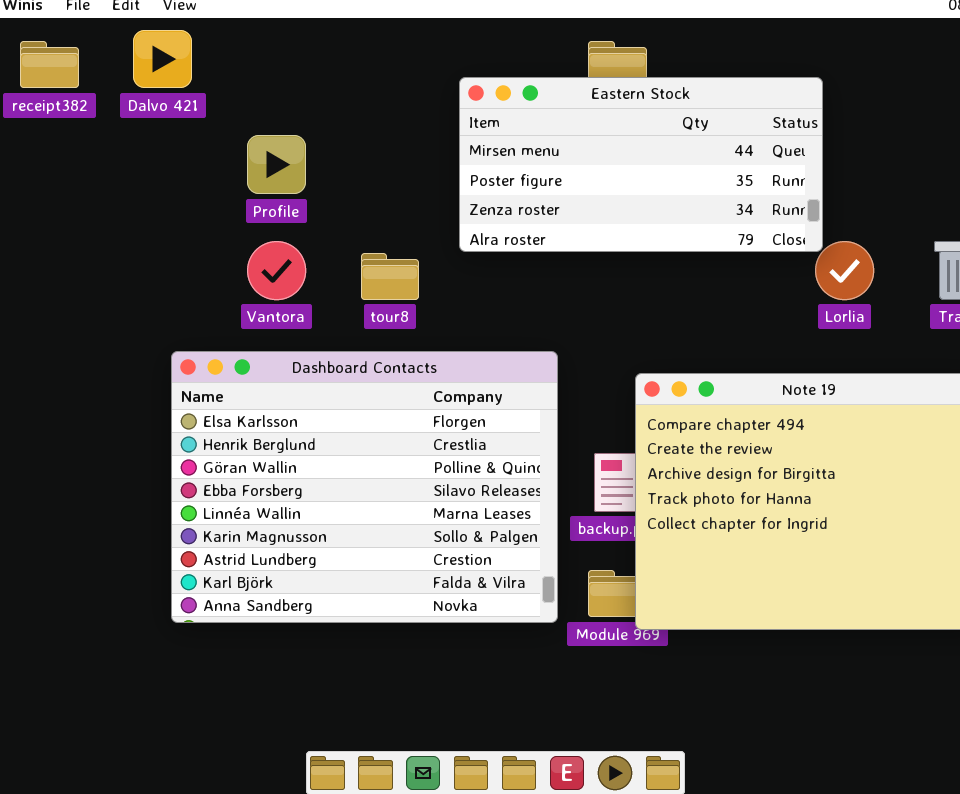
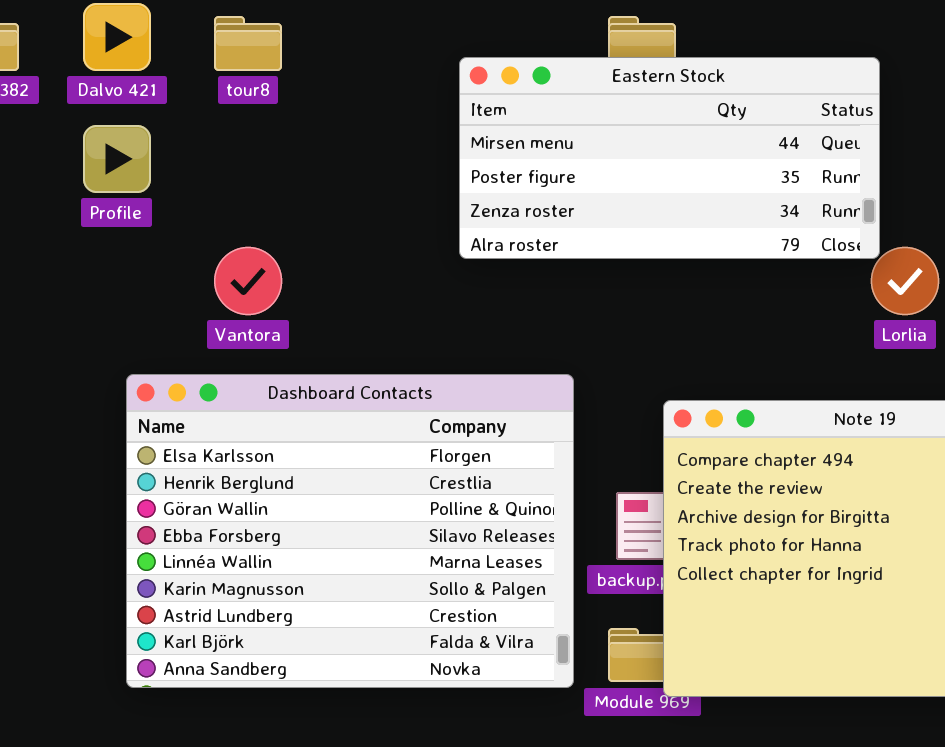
Profile: [247,135,306,194] -> [83,125,151,193], moved
tour8: [361,253,419,300] -> [214,16,282,71], moved

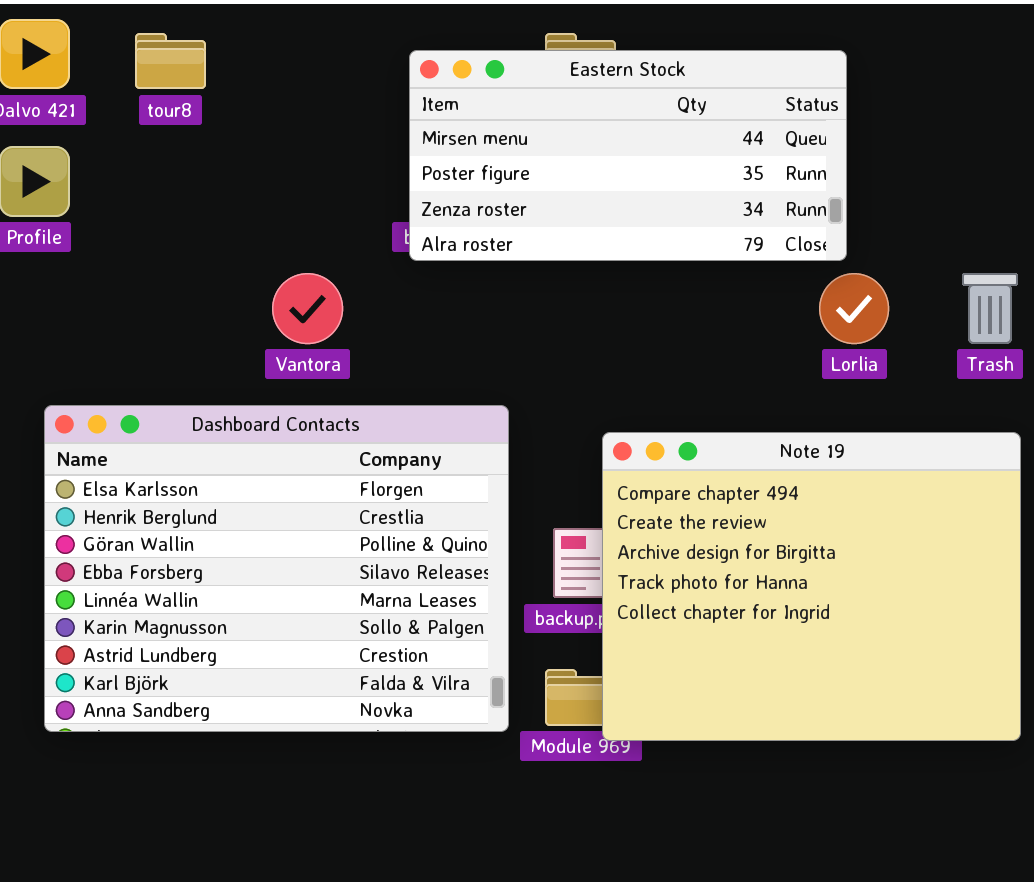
Eastern Stock: [459,57,880,259] -> [409,50,847,261], moved
Vantora: [214,247,282,315] -> [272,273,343,344], moved

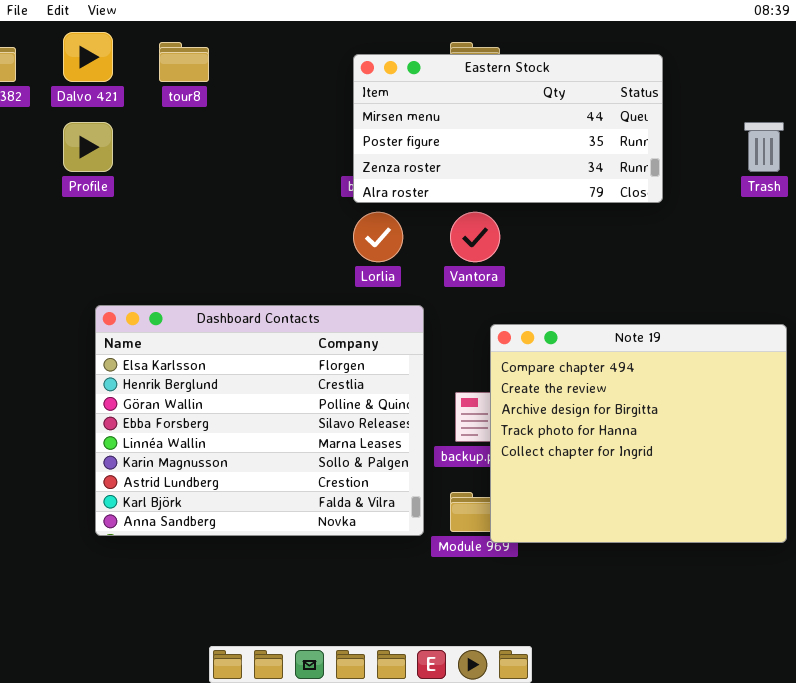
Vantora: [272,273,343,344] -> [450,212,500,262], moved
Lorlia: [819,273,889,344] -> [353,212,403,262], moved
Trash: [962,273,1018,344] -> [744,122,784,172], moved

